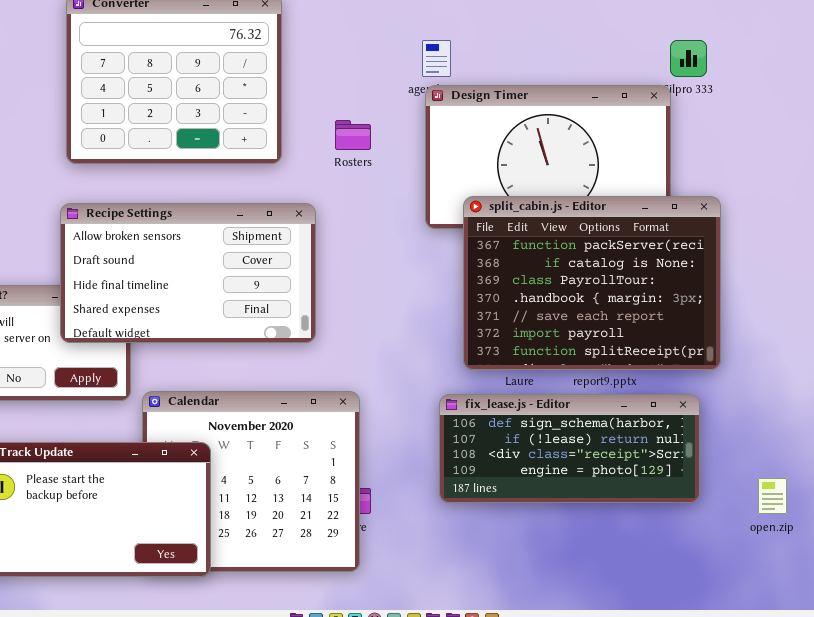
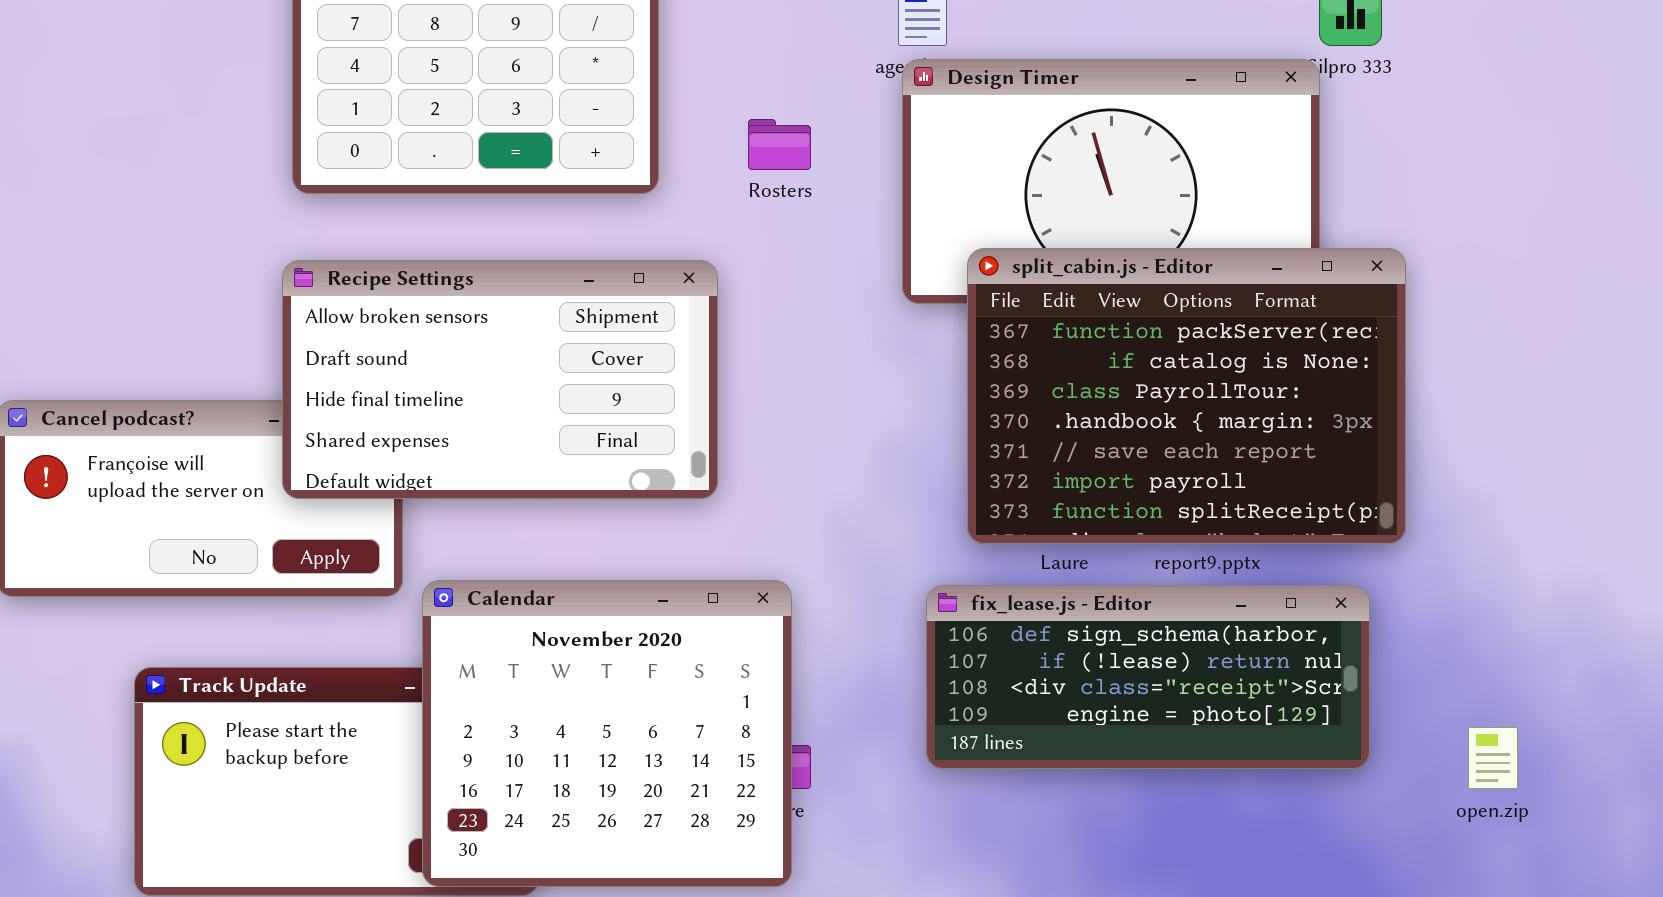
Calendar: [142,391,360,572] -> [422,580,792,887], raised

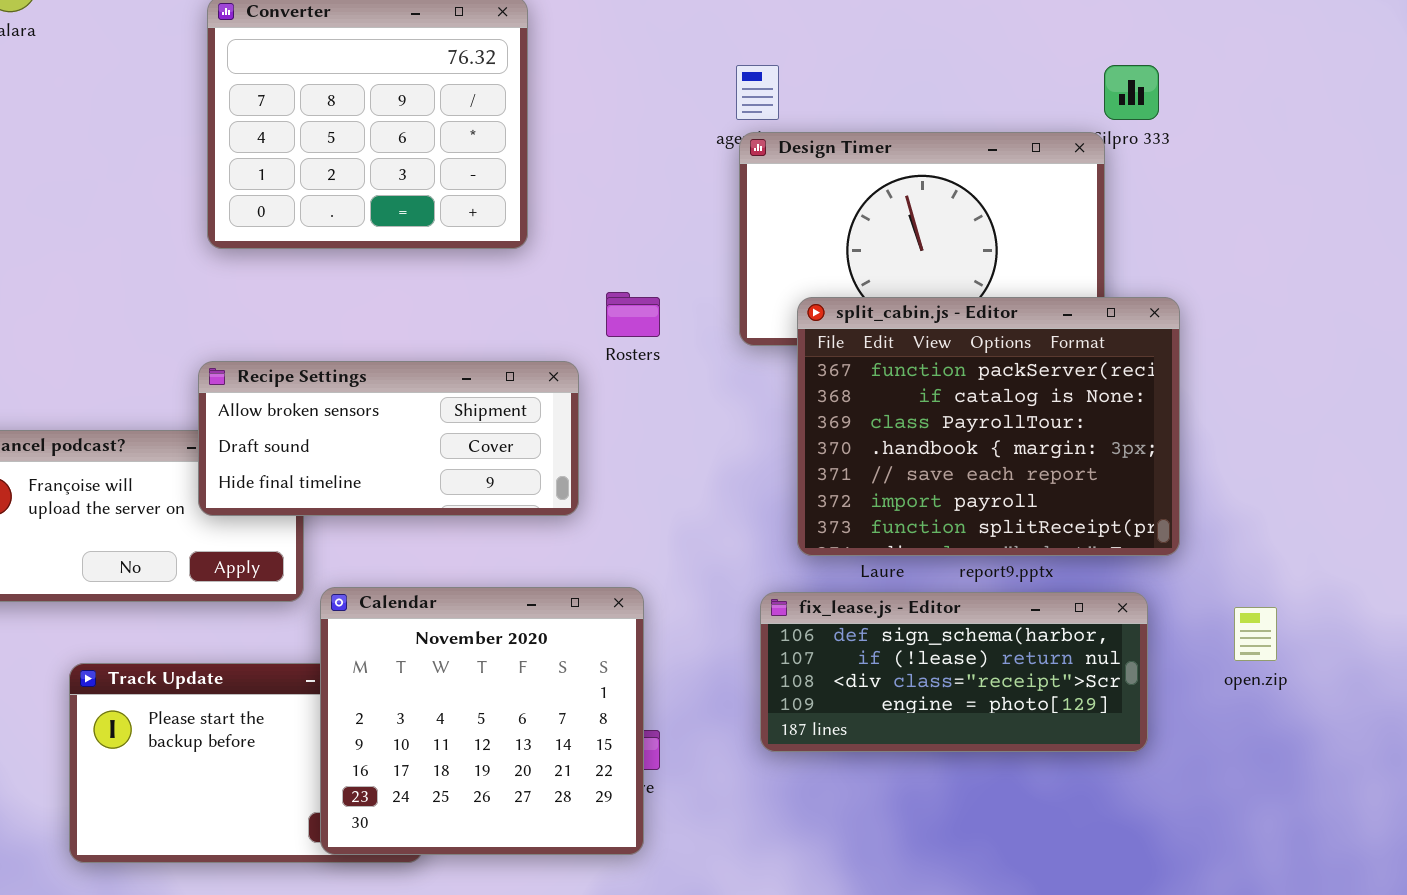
Rosters: [748,119,811,170] -> [606,292,660,337], moved
Recipe Settings: [282,260,718,499] -> [198,361,579,516], resized
open.zip: [1468,727,1518,789] -> [1234,607,1277,661], moved

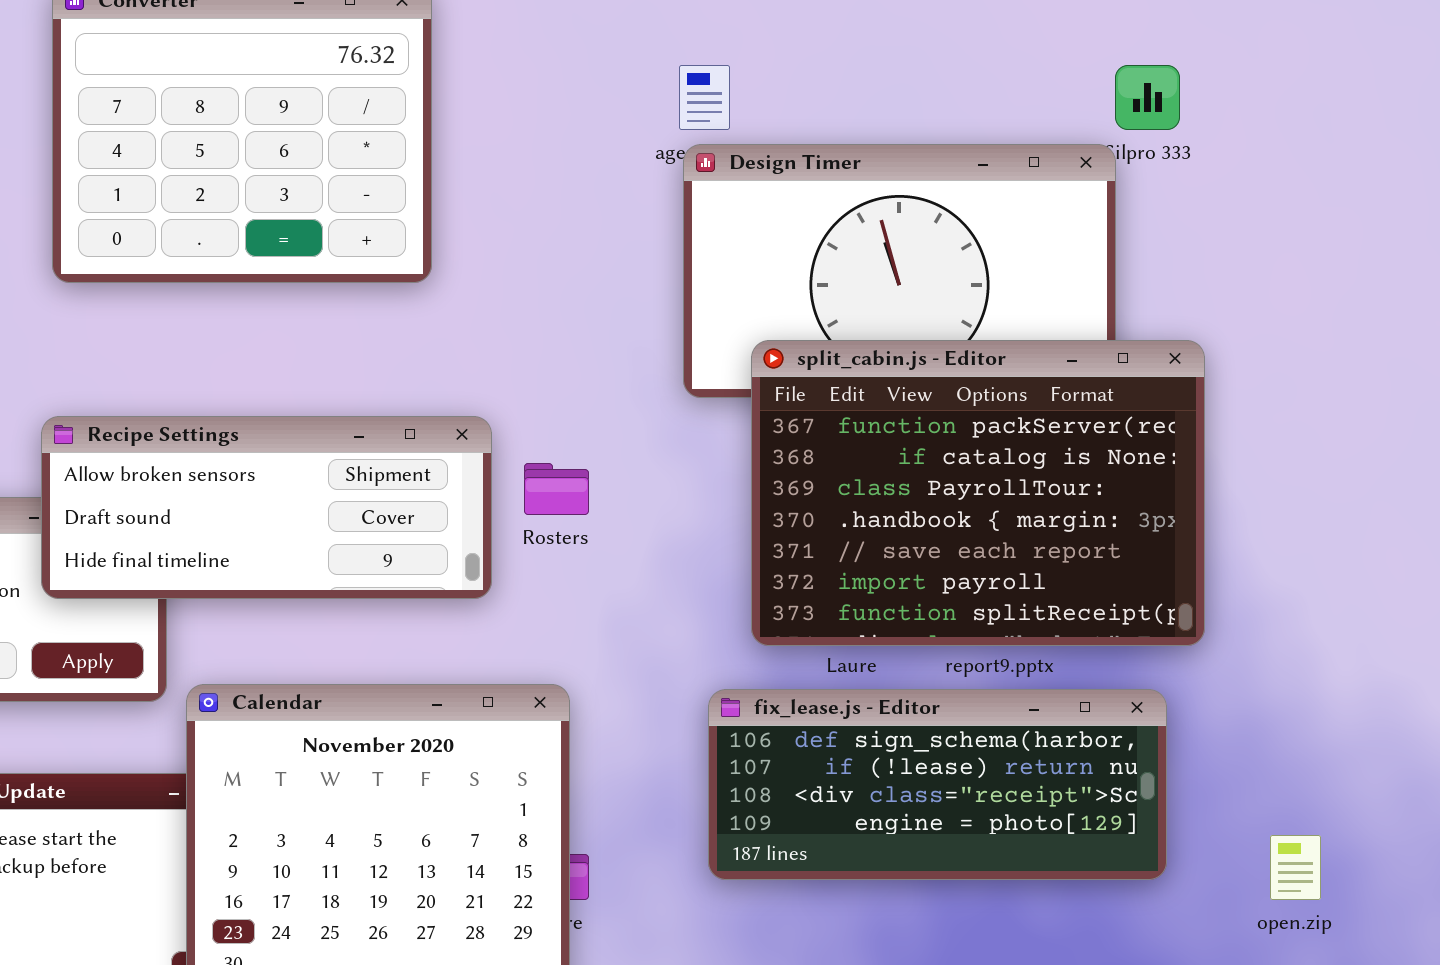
Rosters: [606,292,660,337] -> [524,463,589,515], moved
open.zip: [1234,607,1277,661] -> [1270,835,1321,900], moved

